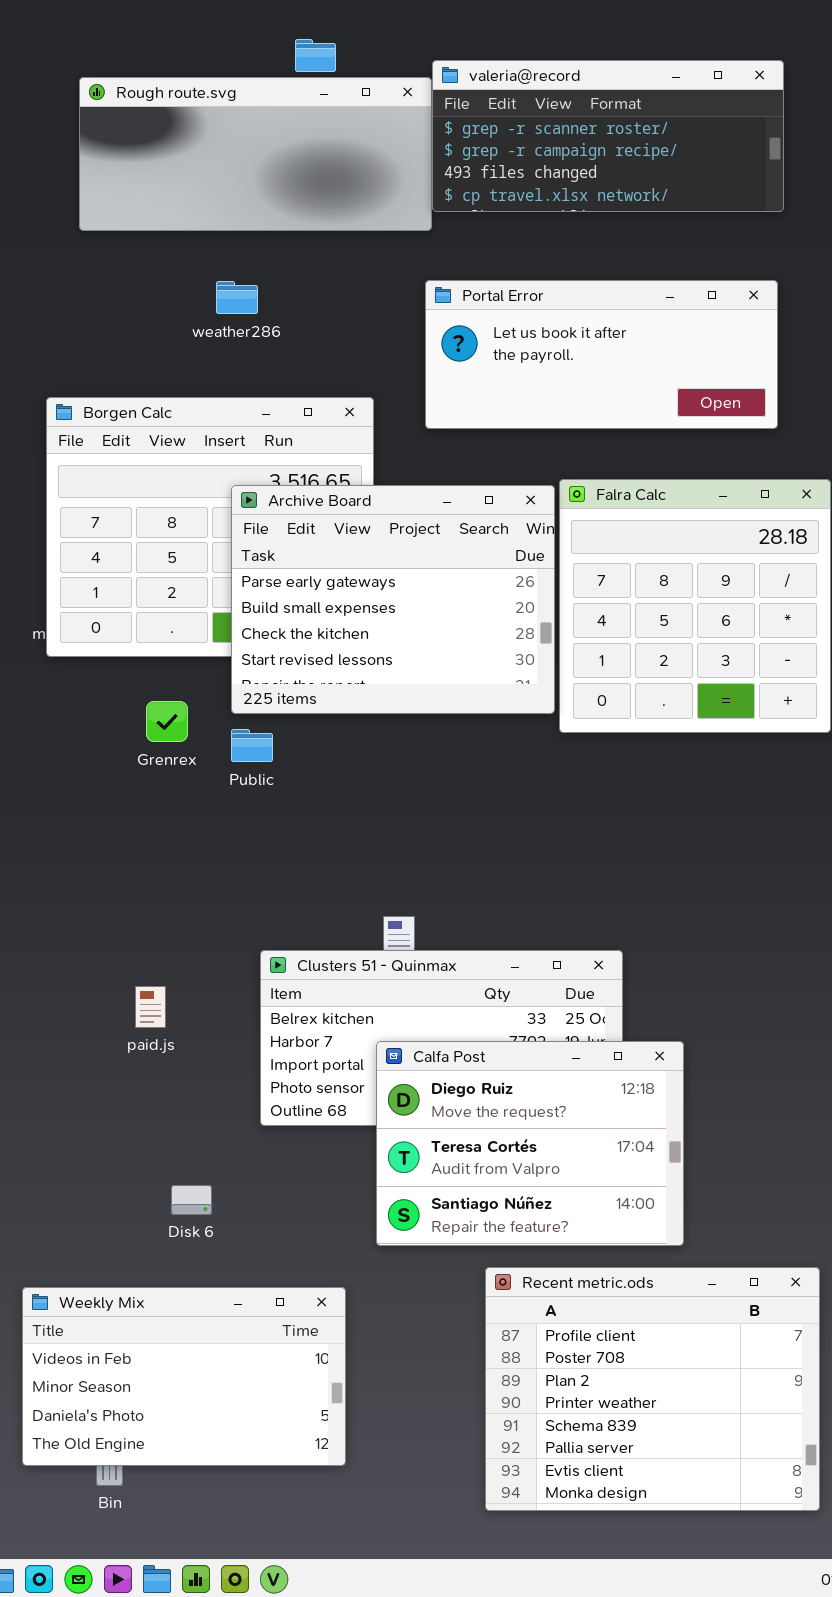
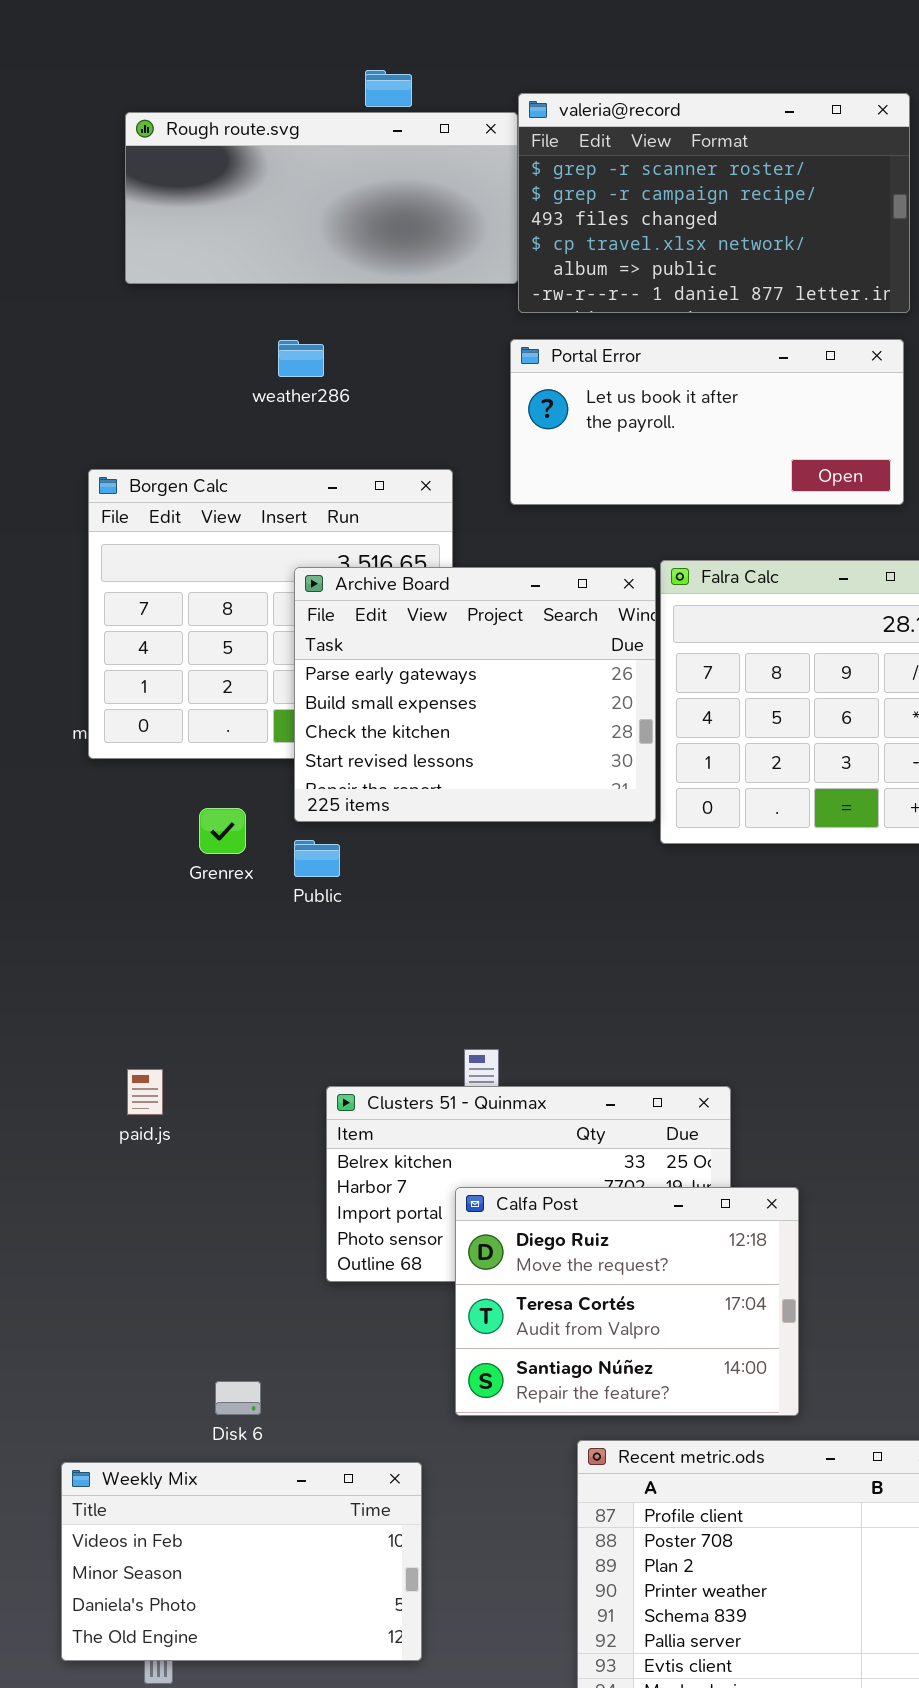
valeria@record: [432,60,784,212] -> [518,93,910,313], resized
paid.js: [135,986,166,1028] -> [127,1069,163,1115], moved
Disk 6: [171,1185,212,1215] -> [215,1381,261,1415], moved

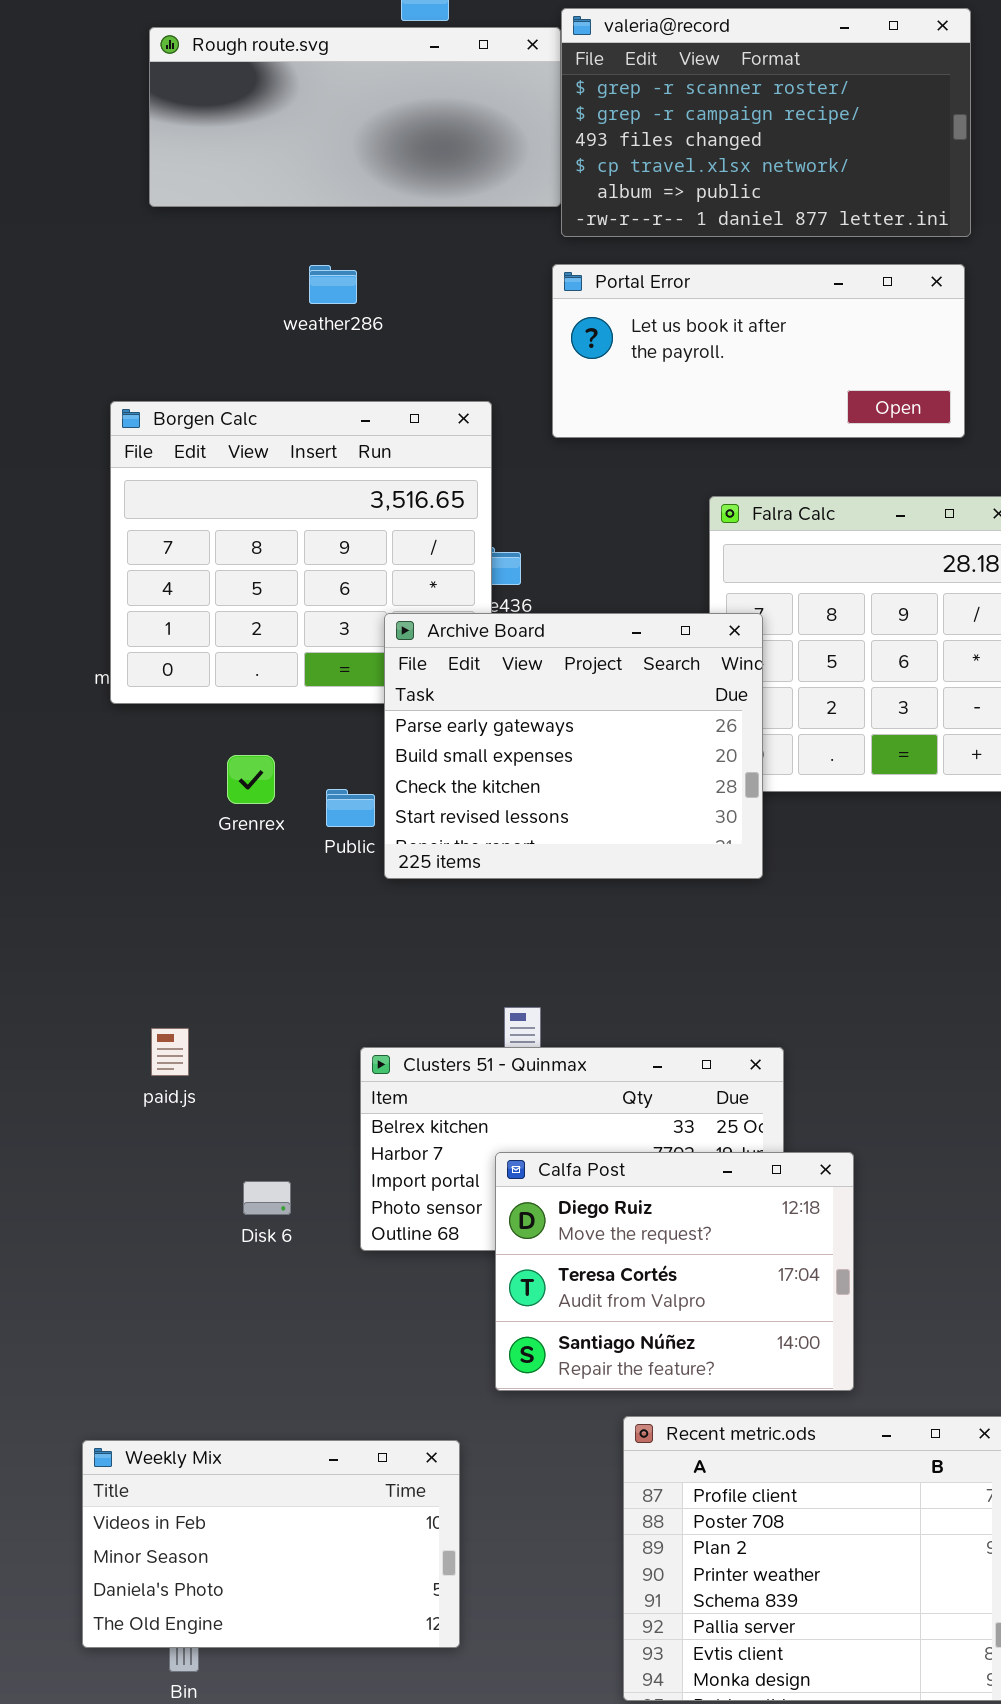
Archive Board: [294,567,656,822] -> [384,613,763,879], moved
Disk 6: [215,1381,261,1415] -> [243,1181,291,1215], moved

